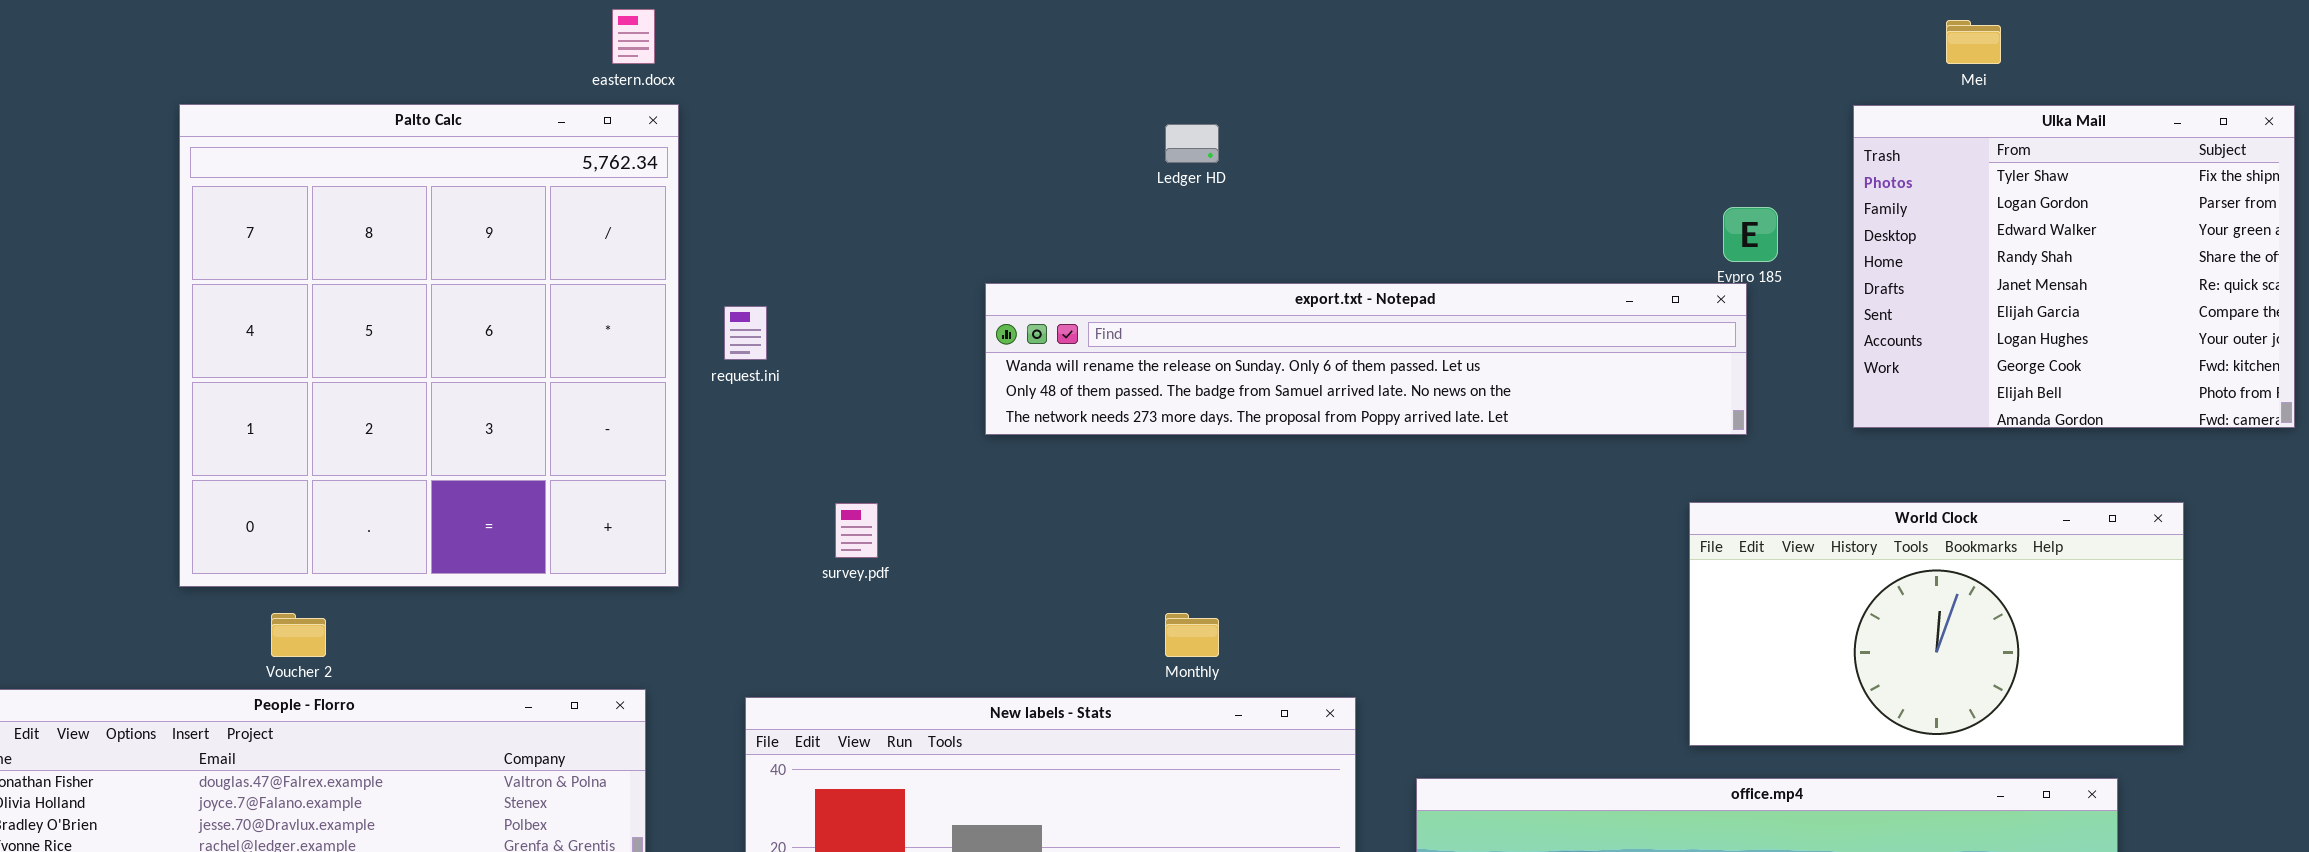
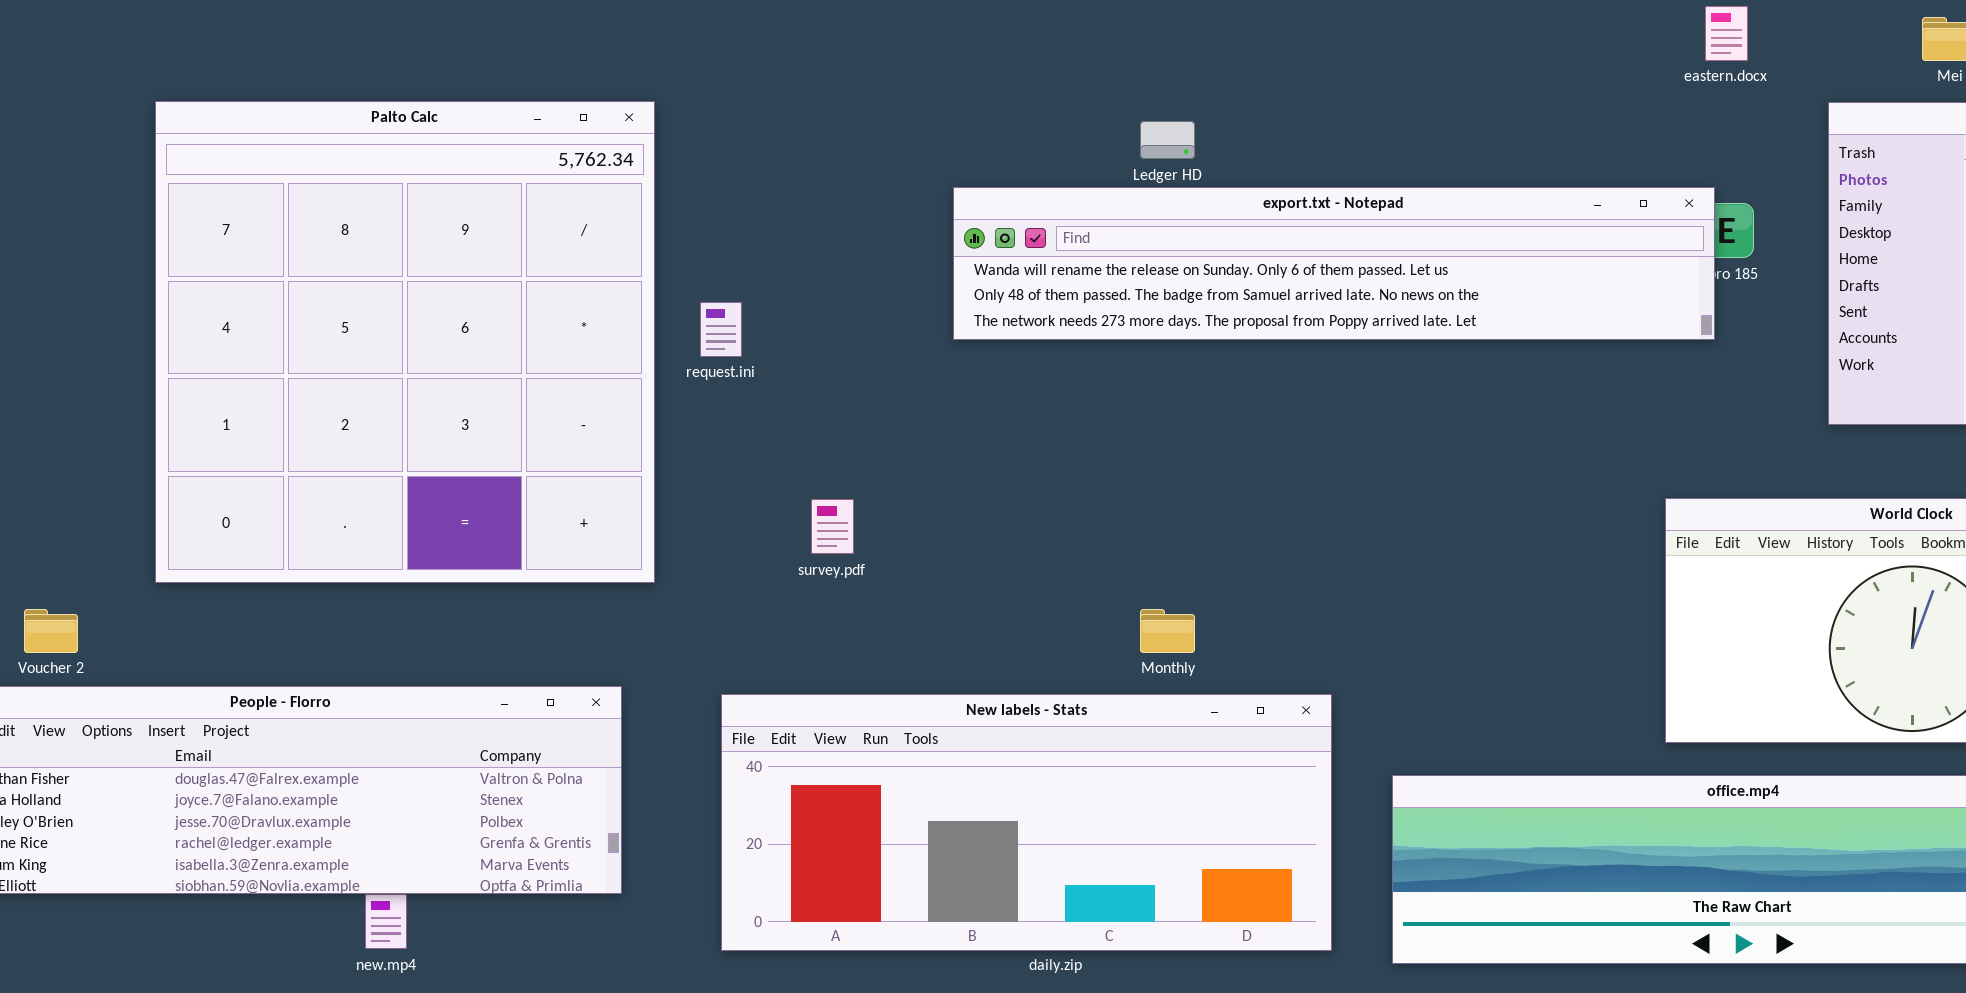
eastern.docx: [612,9,655,64] -> [1705,6,1748,61], moved
export.txt - Notepad: [985,283,1747,435] -> [953,187,1715,340], moved
Voucher 2: [271,613,326,657] -> [24,609,78,653], moved

